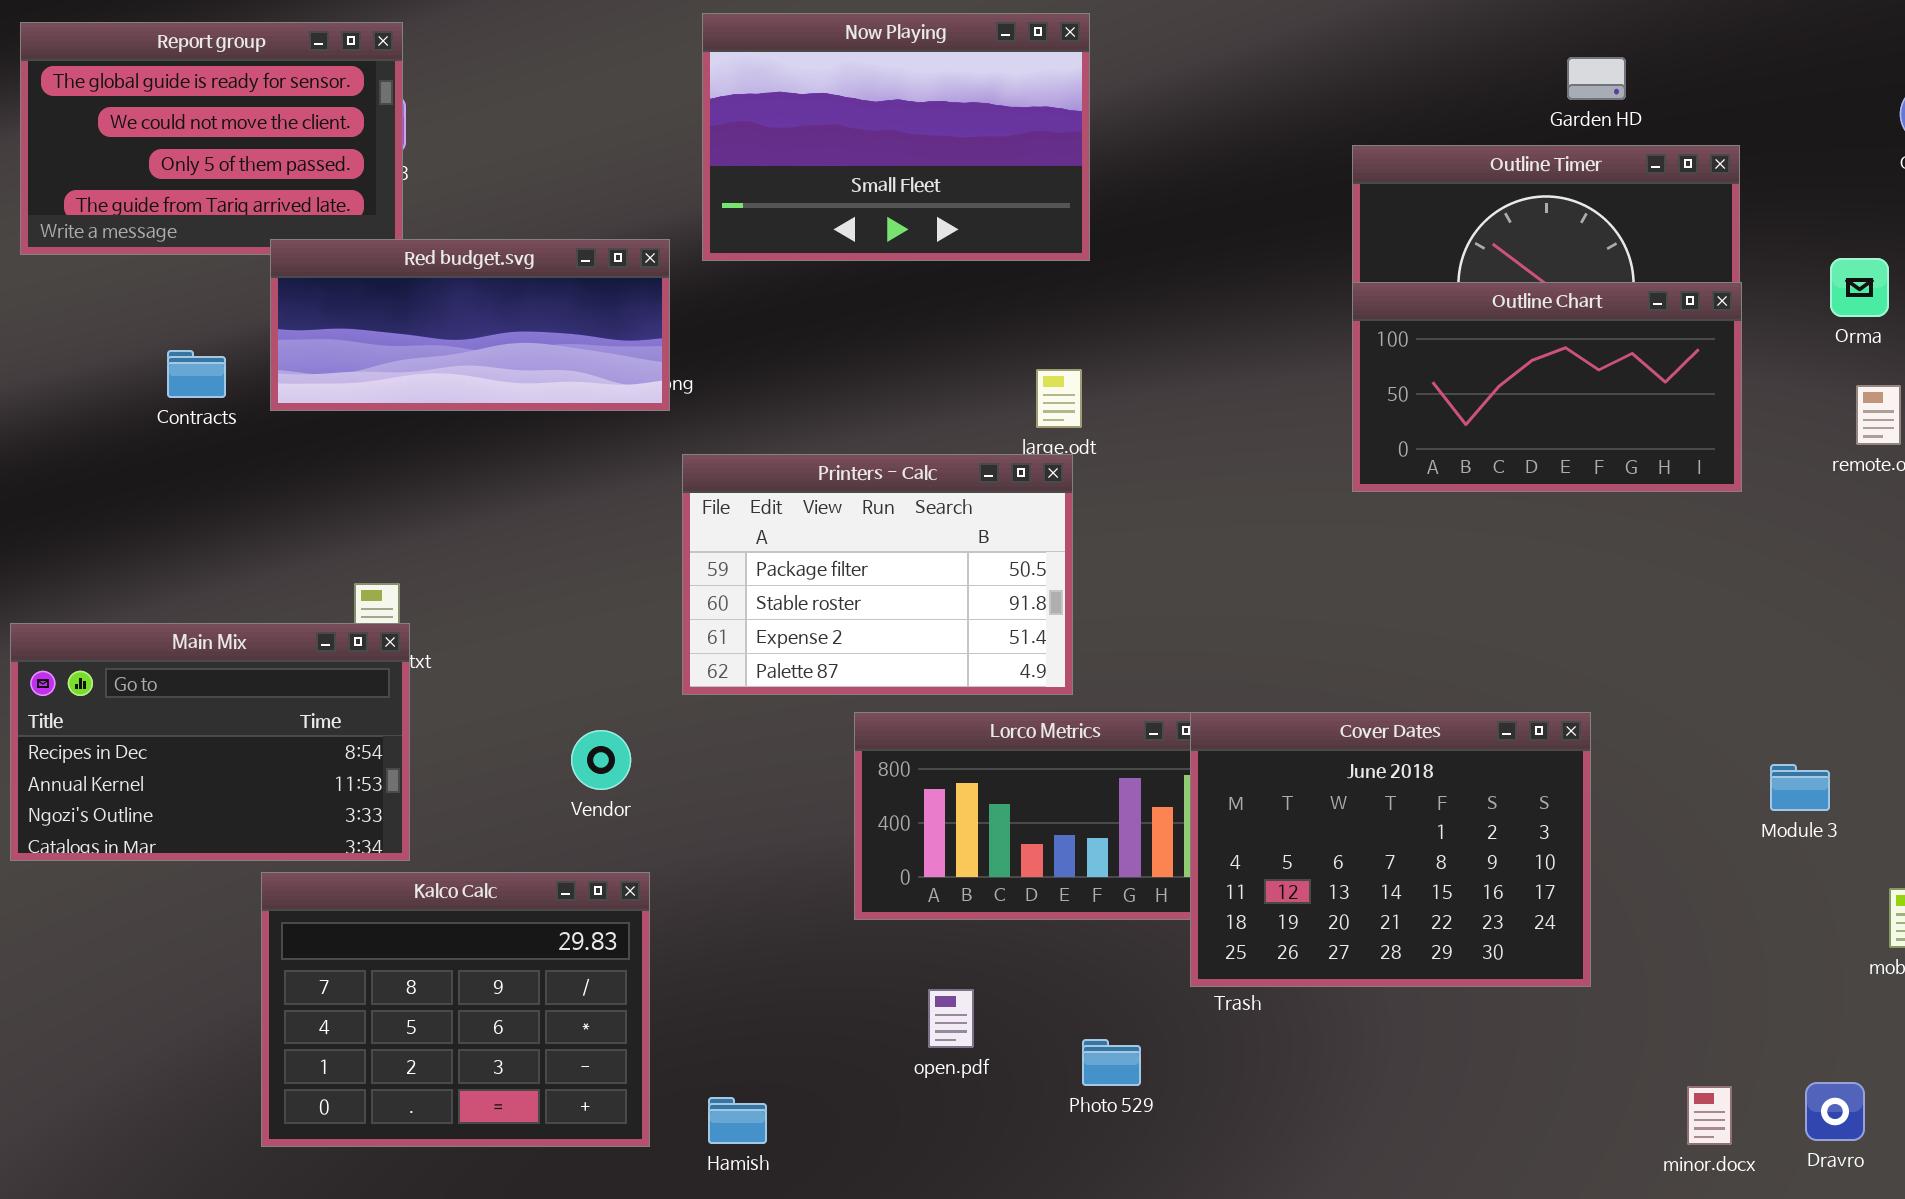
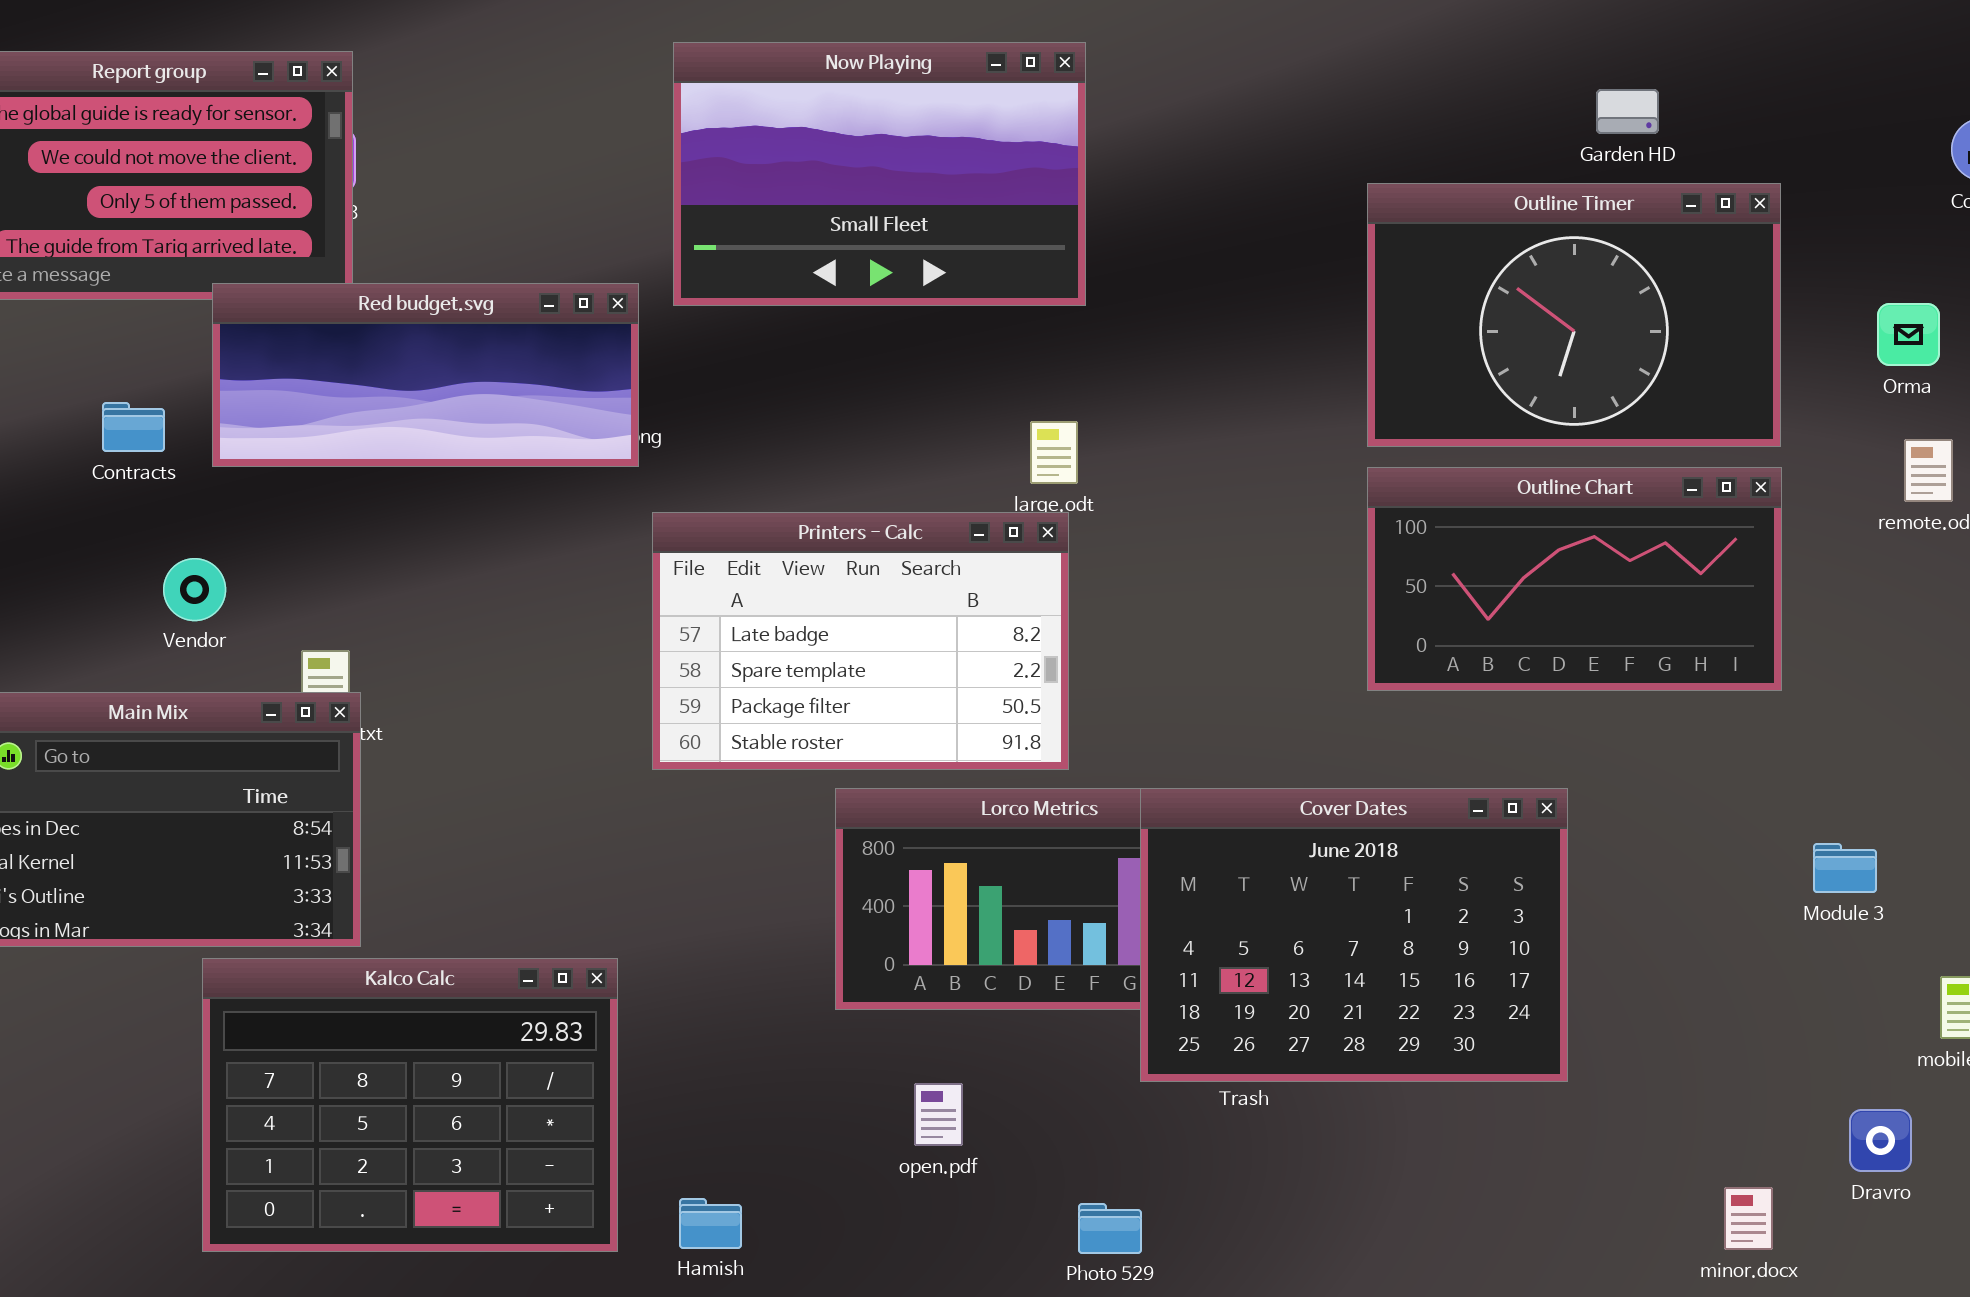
Outline Chart: [1352,282,1742,492] -> [1367,467,1782,691], moved
Printers - Calc: [682,454,1073,695] -> [652,512,1069,770], scrolled up 2 rows
Cover Dates: [1190,712,1591,987] -> [1140,788,1568,1082], moved
Vendor: [571,730,631,790] -> [163,558,226,621], moved
Photo 529: [1082,1039,1141,1086] -> [1078,1203,1142,1254], moved
Dravro: [1805,1082,1865,1141] -> [1849,1109,1912,1172], moved

